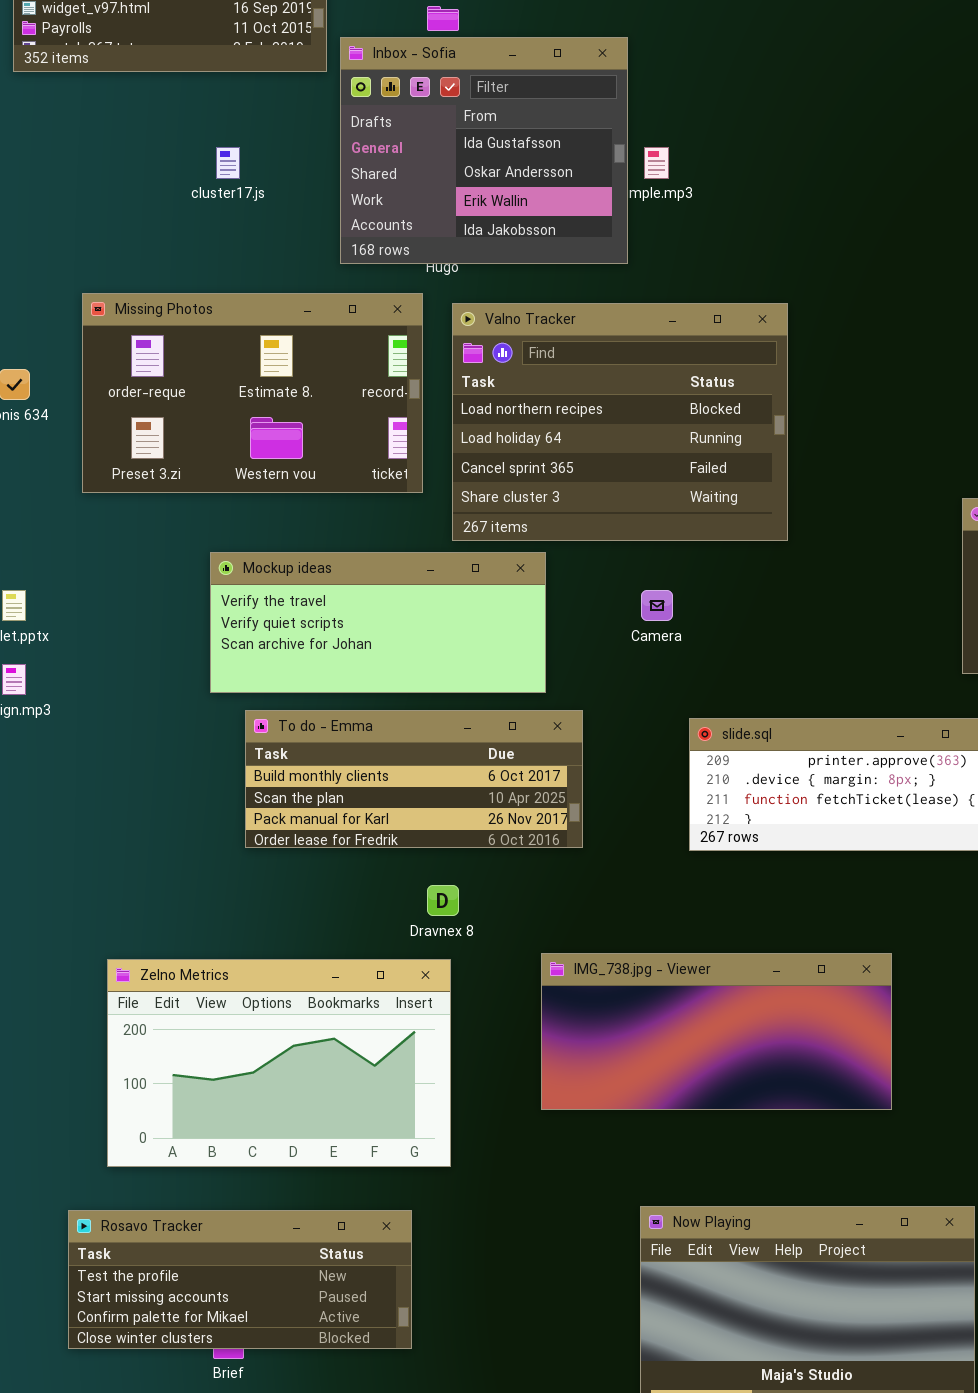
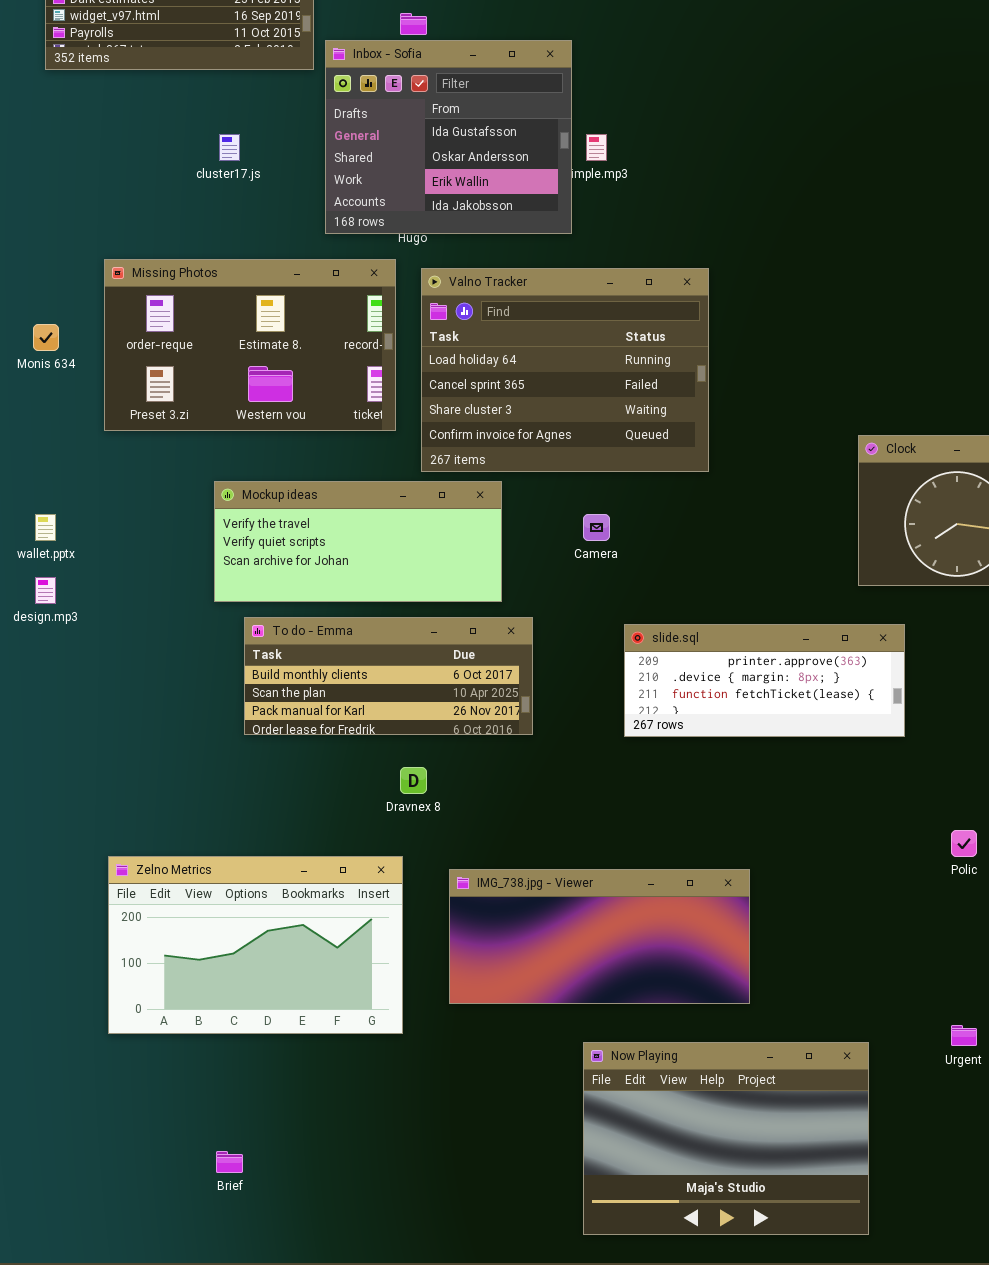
Valno Tracker: [452,303,788,541] -> [421,268,709,472], scrolled down 1 row
IMG_738.jpg - Viewer: [541,953,892,1110] -> [449,869,750,1004], moved
Zelno Metrics: [107,959,451,1167] -> [108,856,403,1034], moved
Rosavo Tracker: [68,1210,412,1349] -> none, closed

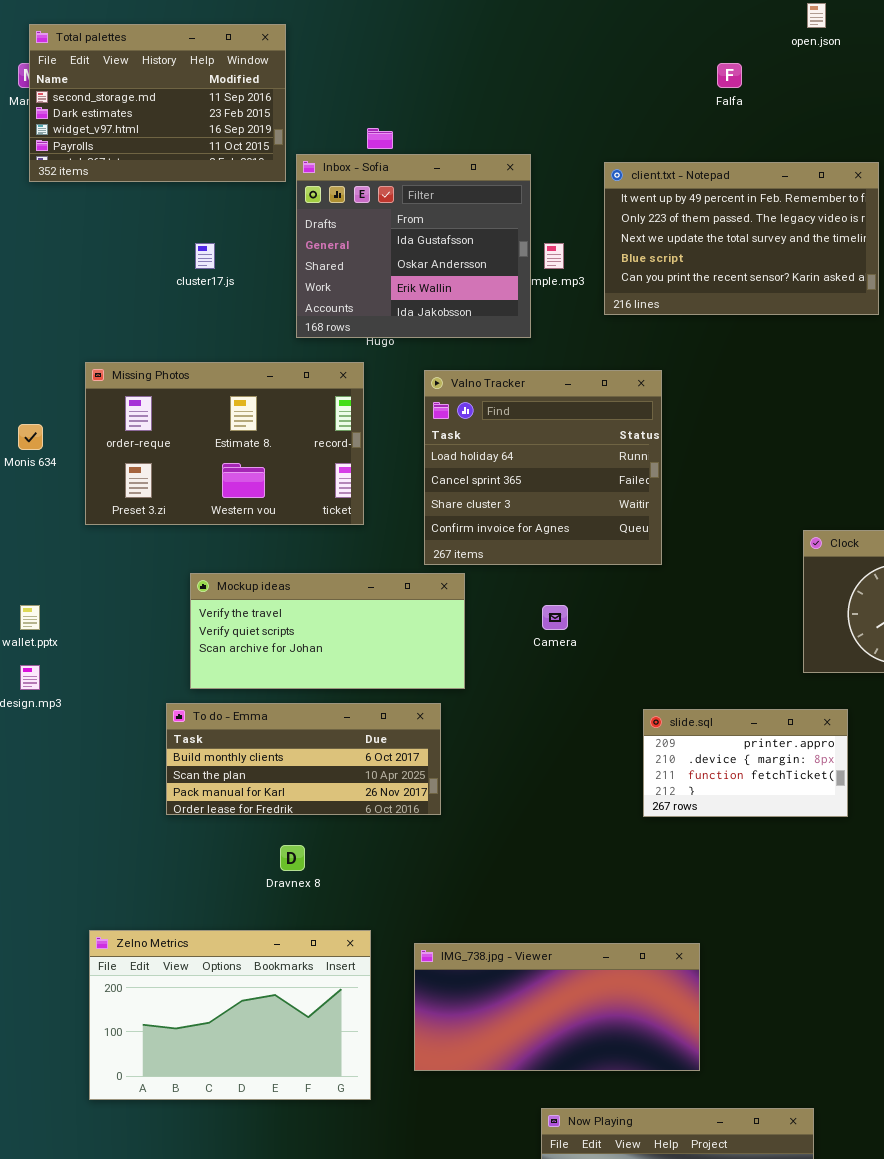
client.txt - Notepad: none -> [604,162,879,315], opened
Valno Tracker: [421,268,709,472] -> [424,370,662,565], resized
To do - Emma: [244,617,533,735] -> [166,703,441,815], moved
slide.sql: [624,624,905,737] -> [643,709,848,817], resized
Dravnex 8: [400,767,427,794] -> [280,845,305,871], moved

